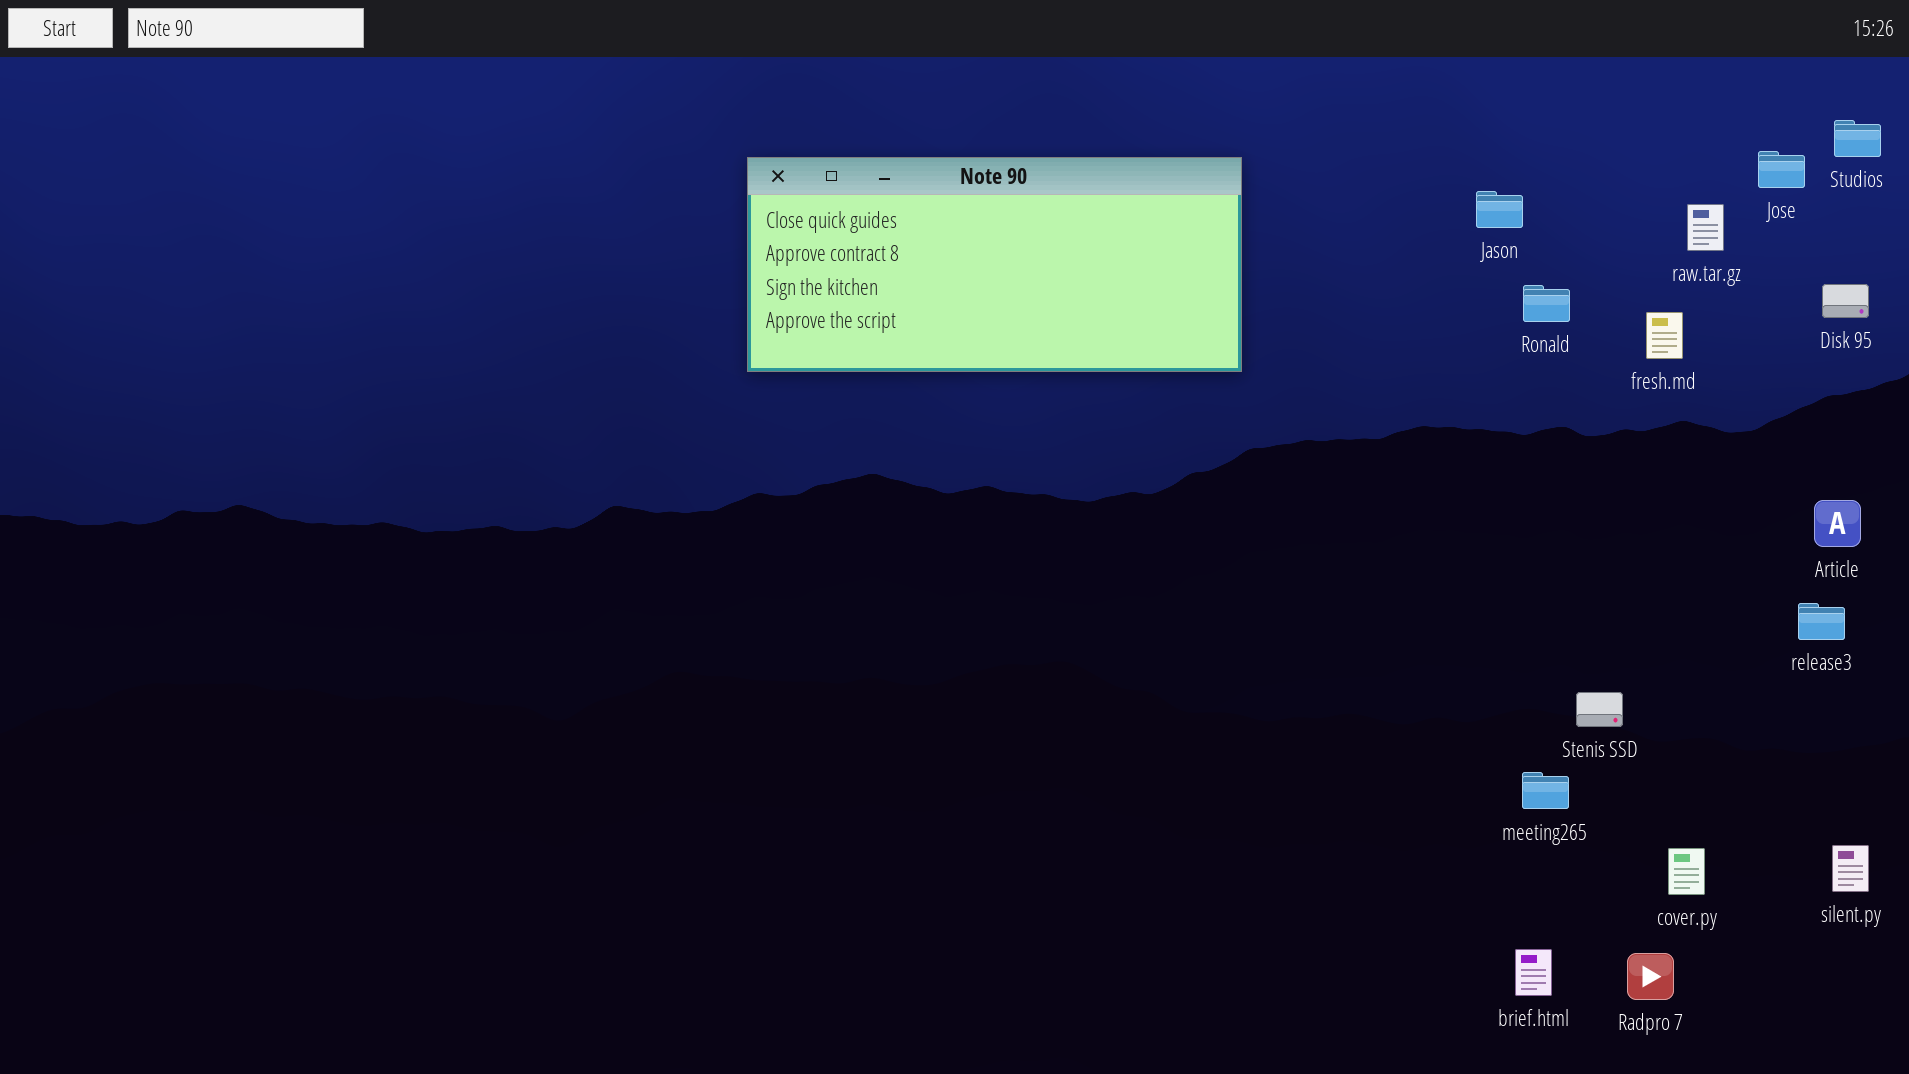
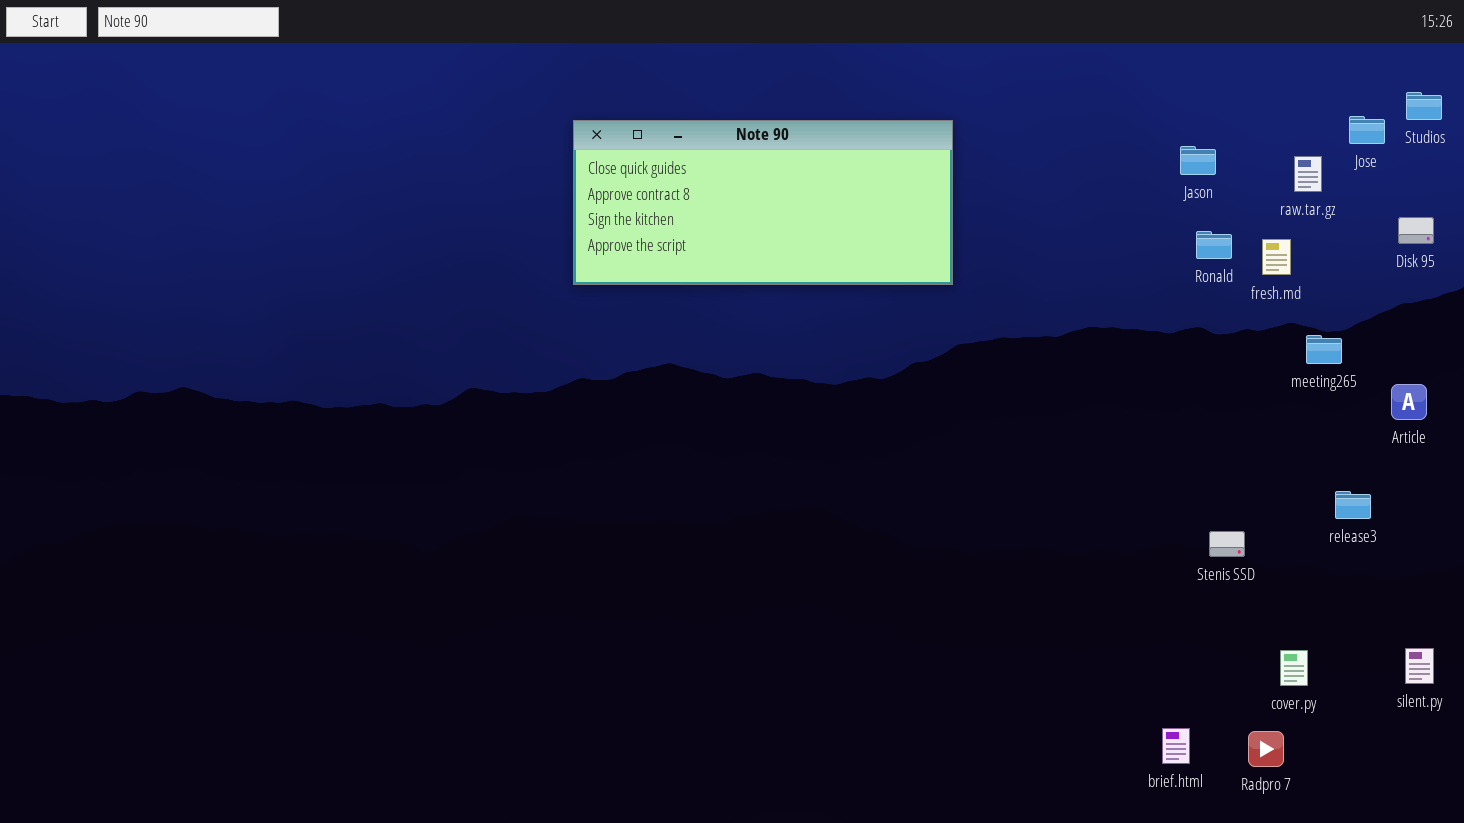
Jason: [1476,191,1523,228] -> [1180,146,1216,175], moved
Ronald: [1523,285,1570,322] -> [1196,231,1232,259], moved
release3: [1798,603,1845,640] -> [1335,491,1371,519], moved
meeting265: [1522,772,1569,809] -> [1306,335,1342,364], moved

